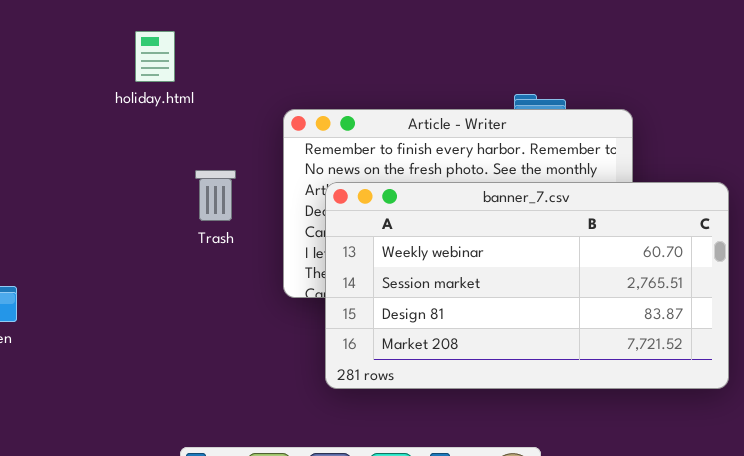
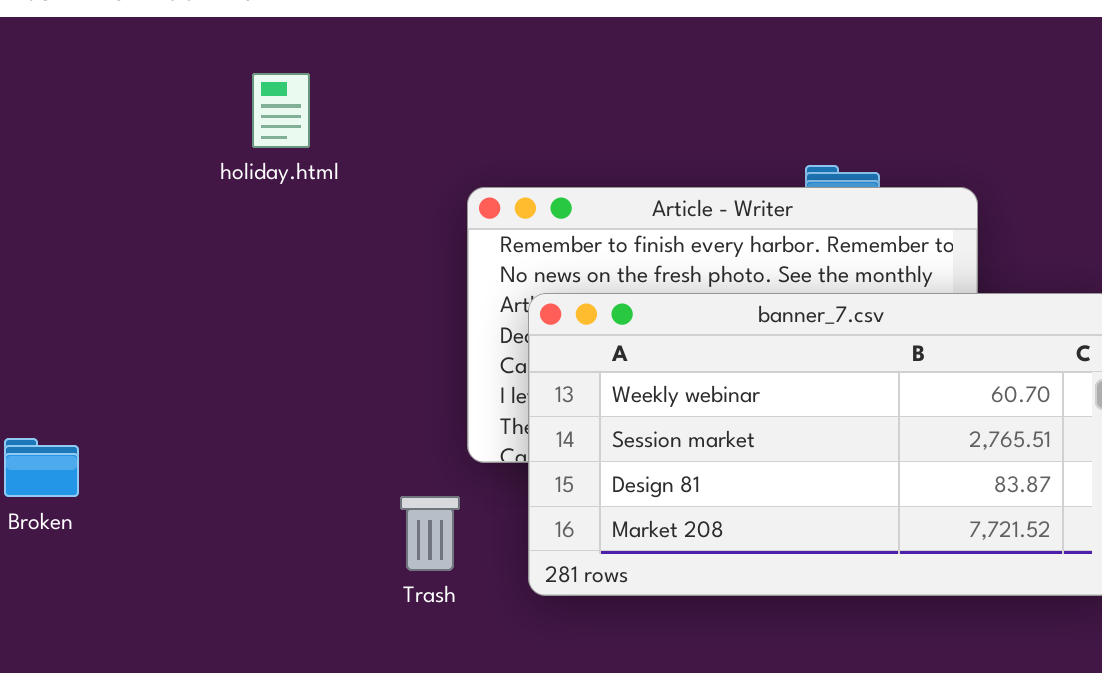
Trash: [195,170,236,221] -> [400,496,460,571], moved

